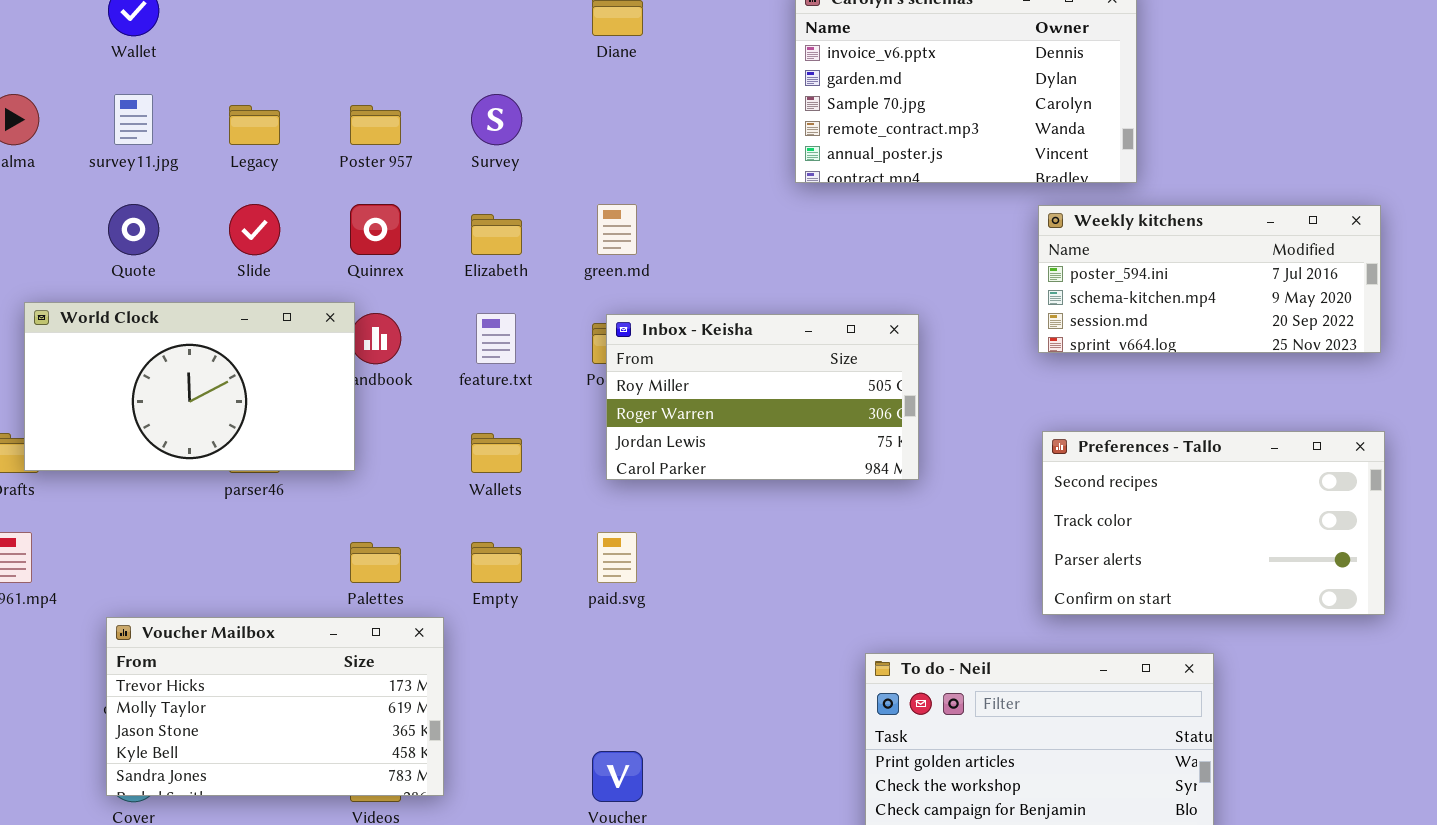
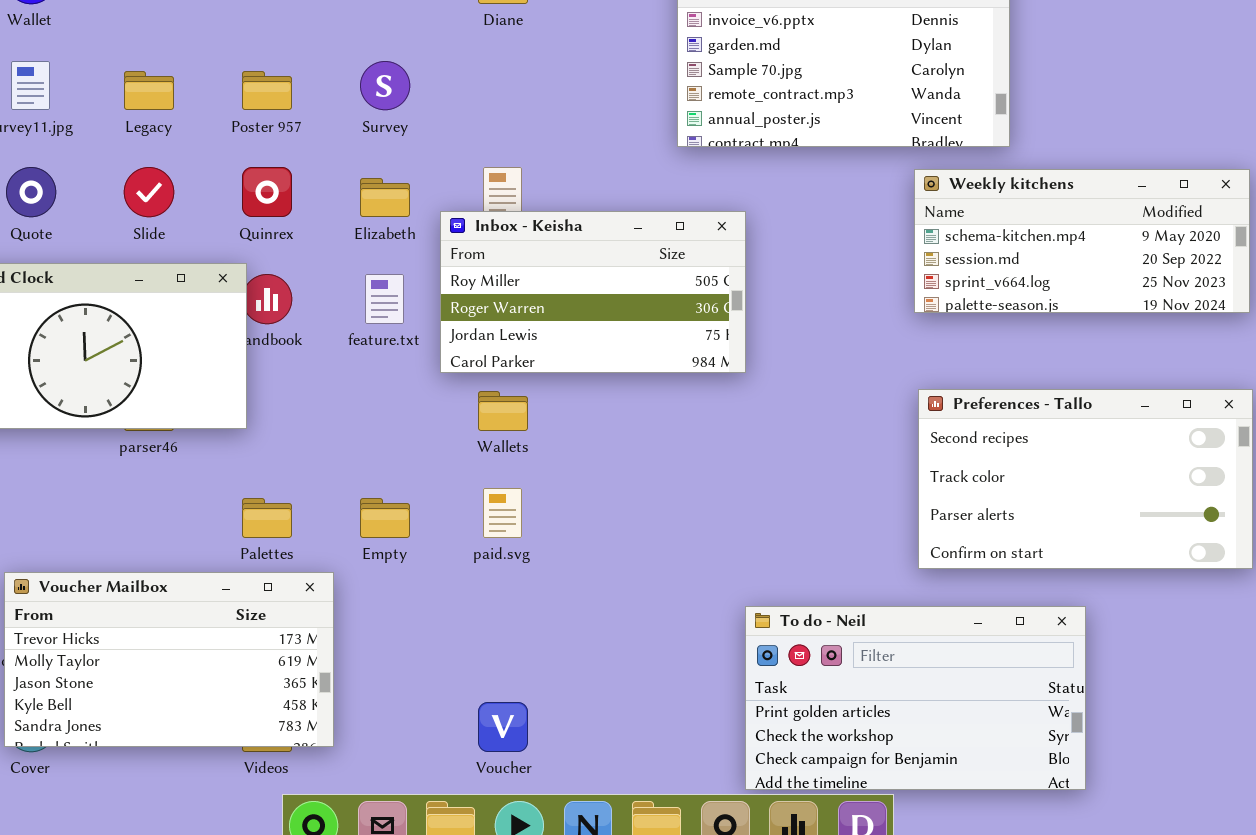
Weekly kitchens: [1038,205,1381,353] -> [914,169,1250,313], scrolled down 1 row
Inbox - Keisha: [606,314,919,480] -> [440,211,746,373], moved
Wallets: [471,433,522,473] -> [478,391,528,431], moved

